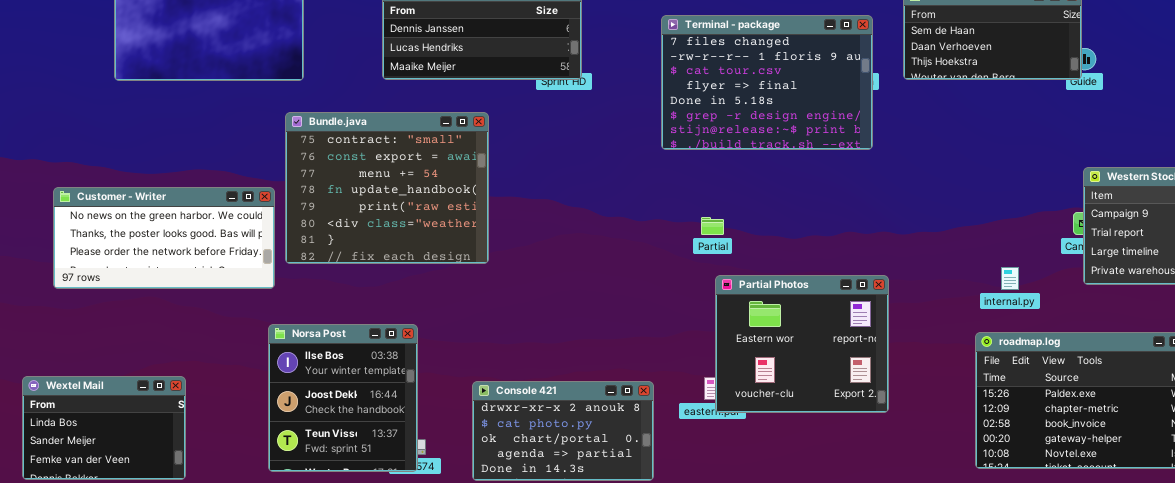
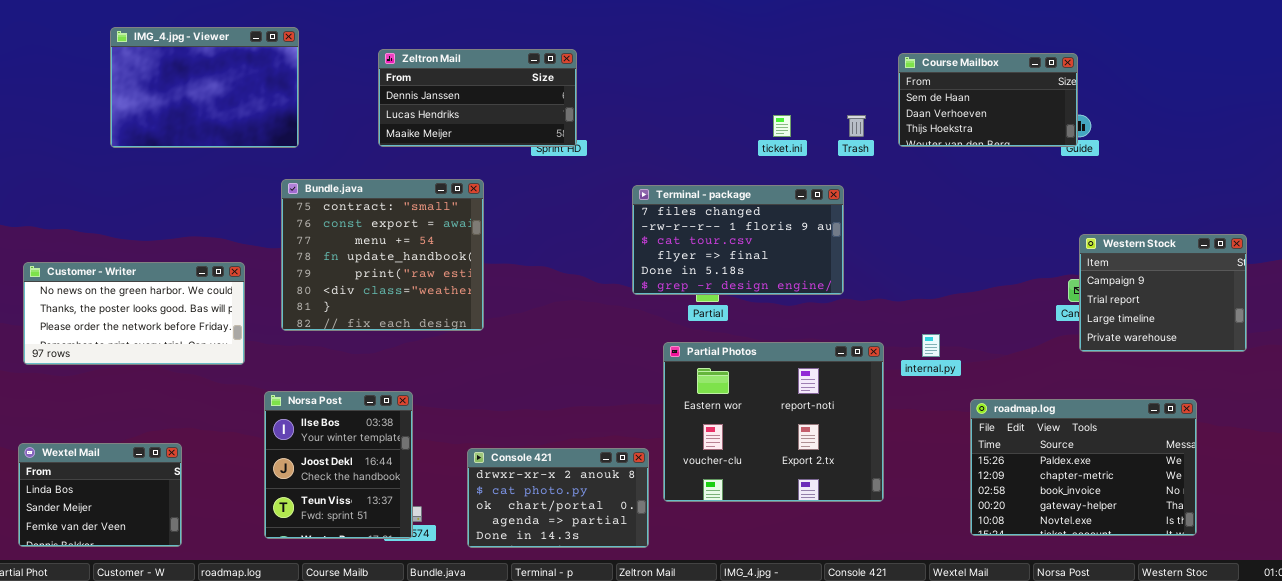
Terminal - package: [661,15,873,150] -> [632,185,844,295], moved, resized
Customer - Writer: [53,187,275,289] -> [23,262,245,365], moved
internal.py: [1001,267,1019,290] -> [922,334,940,357], moved
Partial Photos: [715,275,889,413] -> [663,342,884,502], resized

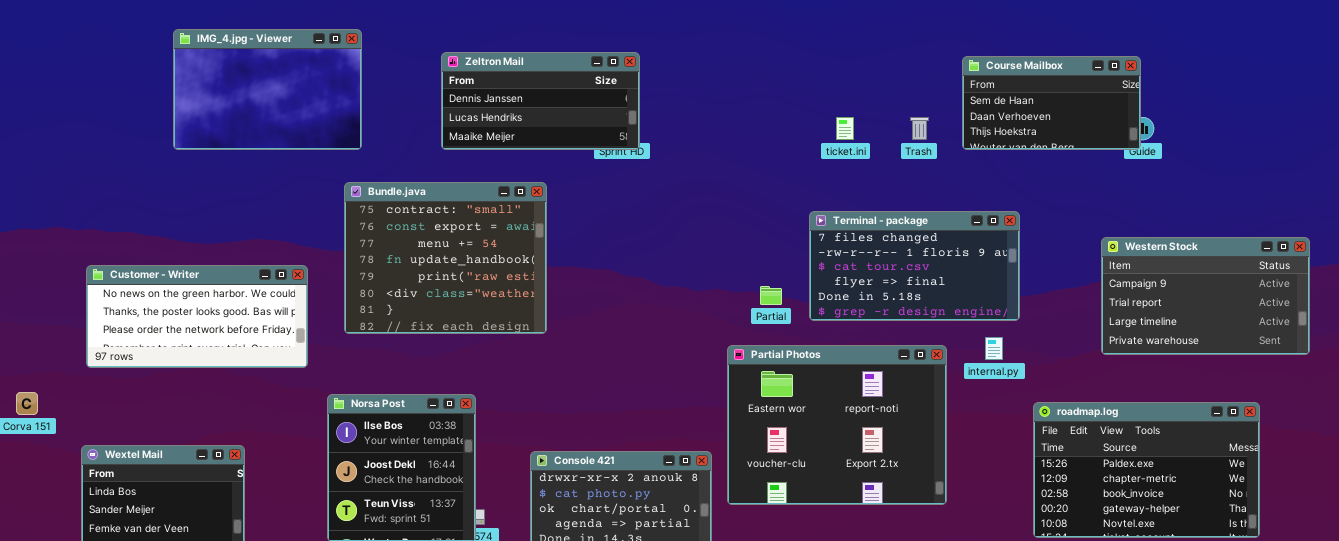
Terminal - package: [632,185,844,295] -> [809,211,1020,321], moved
Western Stock: [1079,234,1247,352] -> [1101,237,1310,355], resized

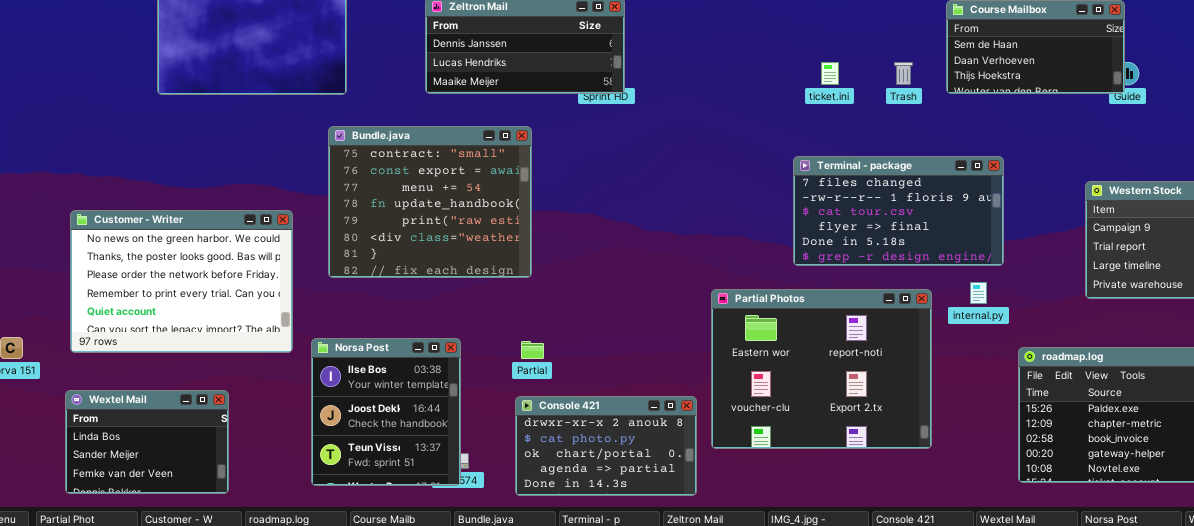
Customer - Writer: [86,265,308,368] -> [70,210,293,353], resized
Partial: [760,286,782,305] -> [521,341,544,359], moved

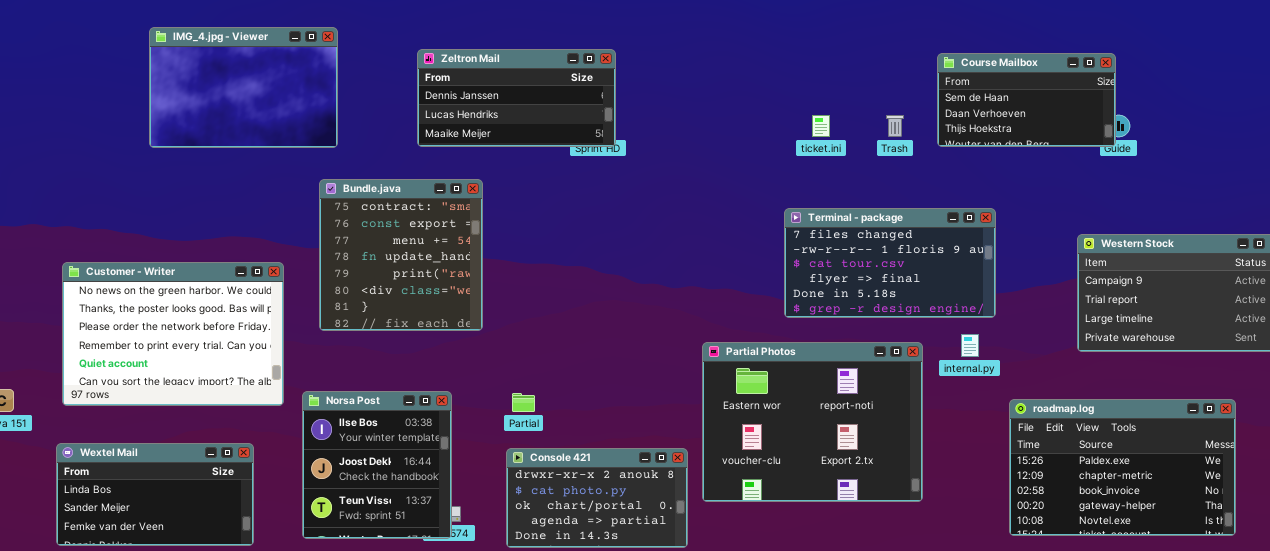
Bundle.java: [328,126,532,278] -> [319,179,483,331], resized
Wextel Mail: [65,390,229,494] -> [56,443,254,546], resized

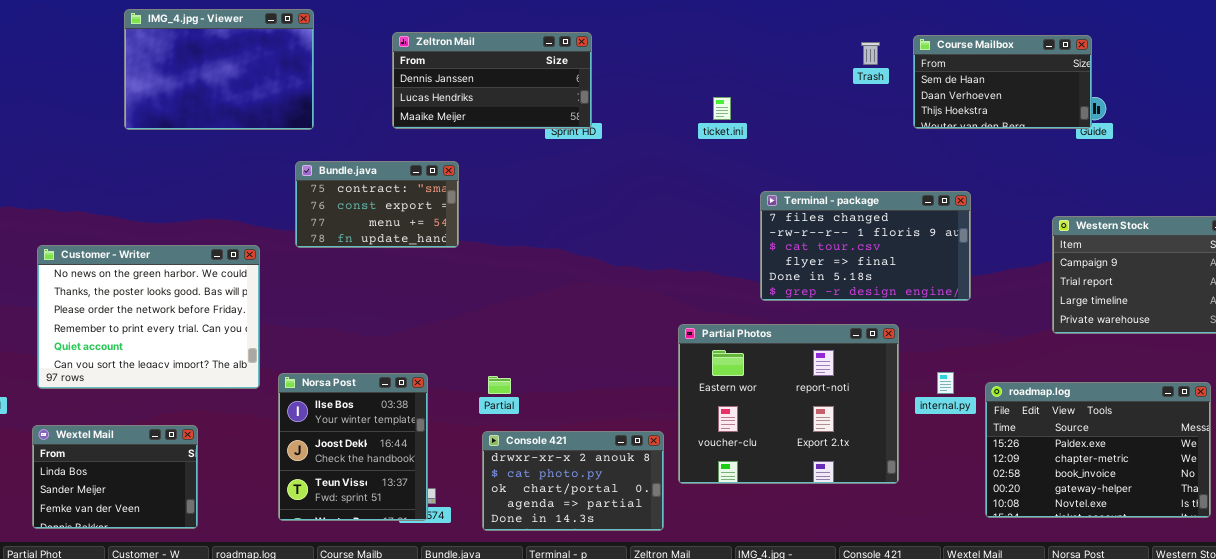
ticket.ini: [812,115,830,137] -> [713,97,731,120], moved
Trash: [886,115,904,137] -> [861,42,880,65], moved
Bundle.java: [319,179,483,331] -> [295,161,459,248], resized
internal.py: [961,334,979,357] -> [937,372,954,394], moved
Wextel Mail: [56,443,254,546] -> [32,425,198,529], resized

